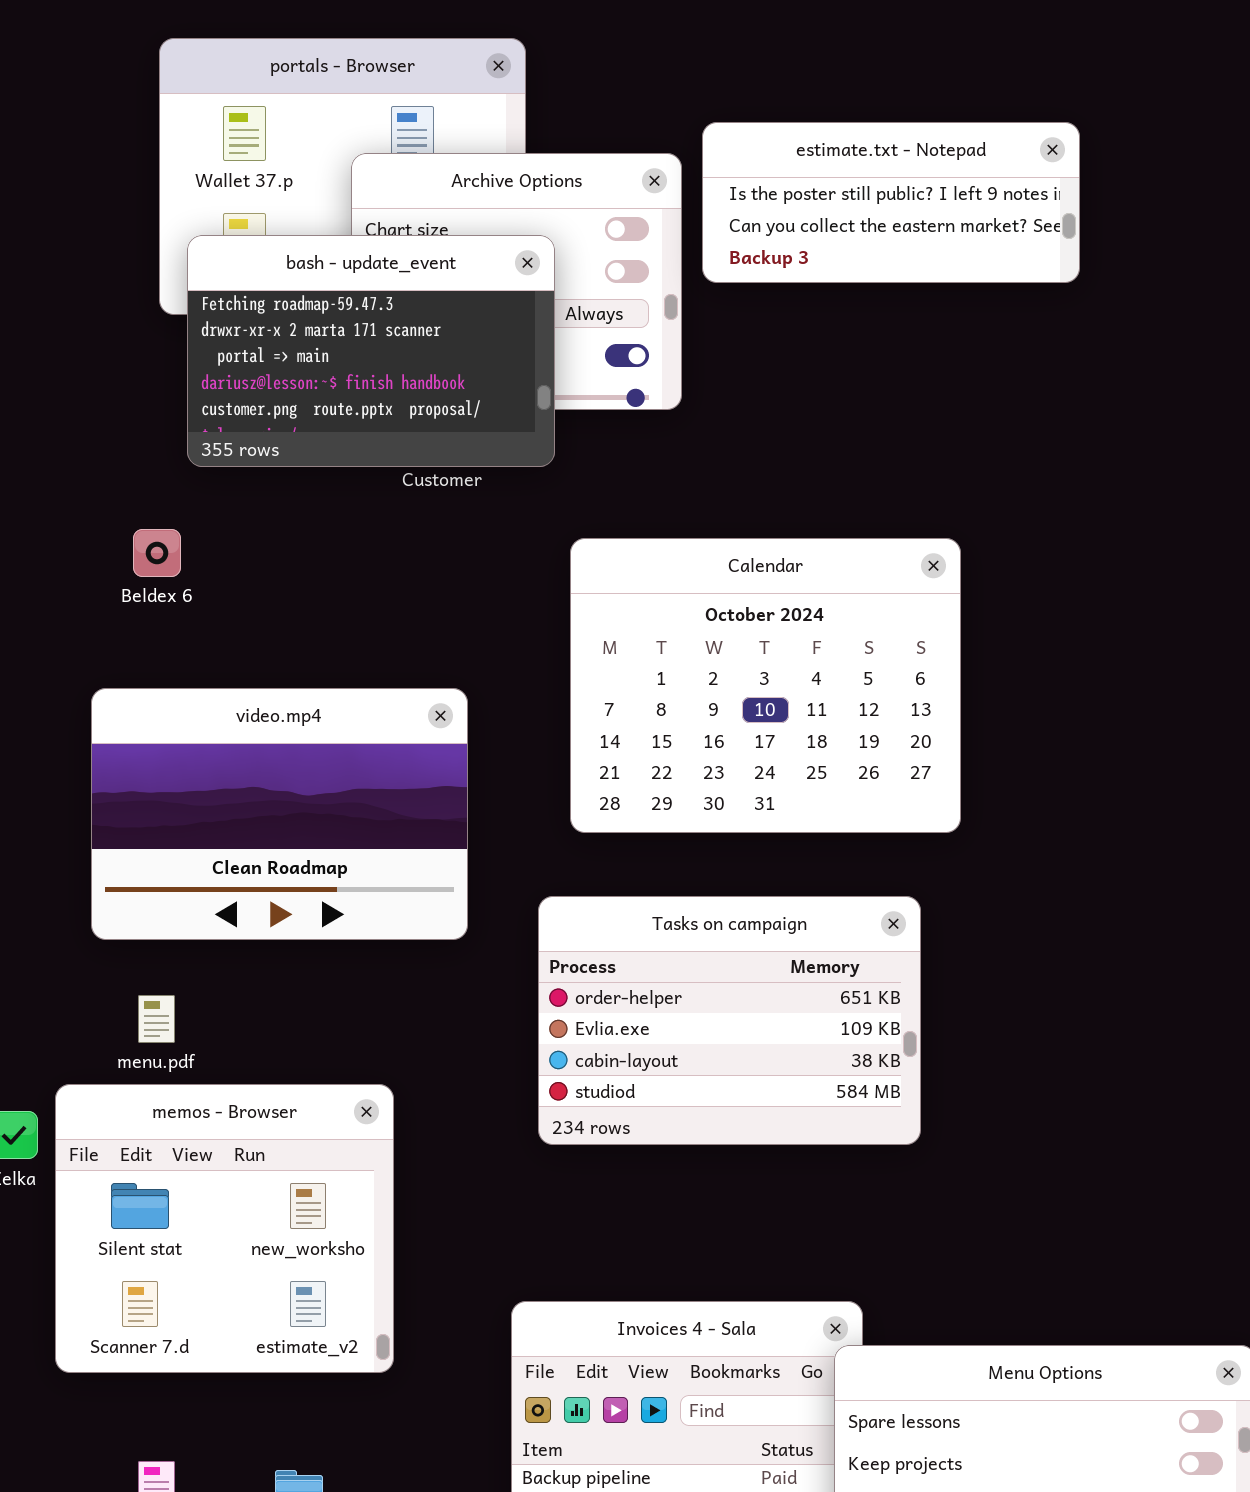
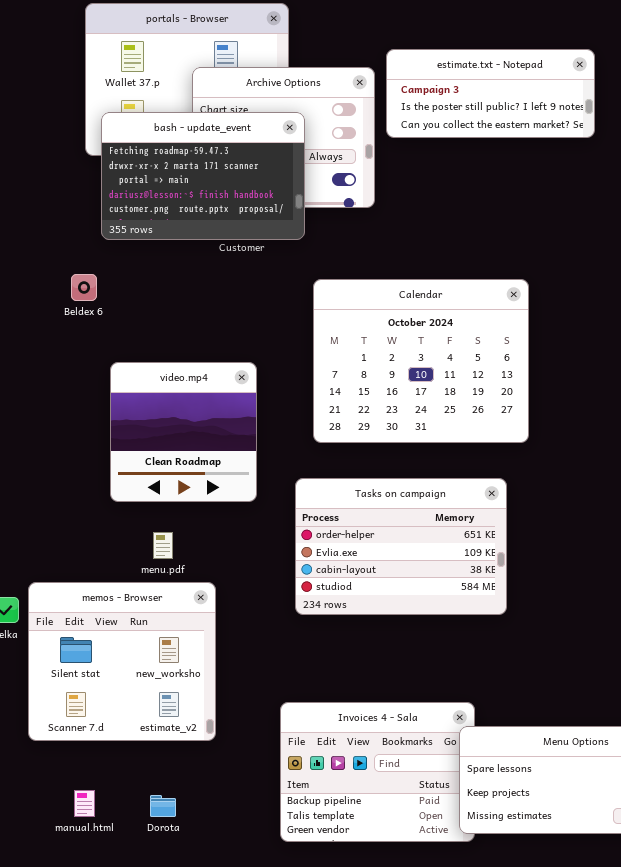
estimate.txt - Notepad: [702,122,1080,283] -> [386,49,595,138], scrolled up 1 row
video.mp4: [91,688,468,940] -> [110,362,257,502], resized
menu.pdf: [138,995,175,1043] -> [153,532,173,559], moved

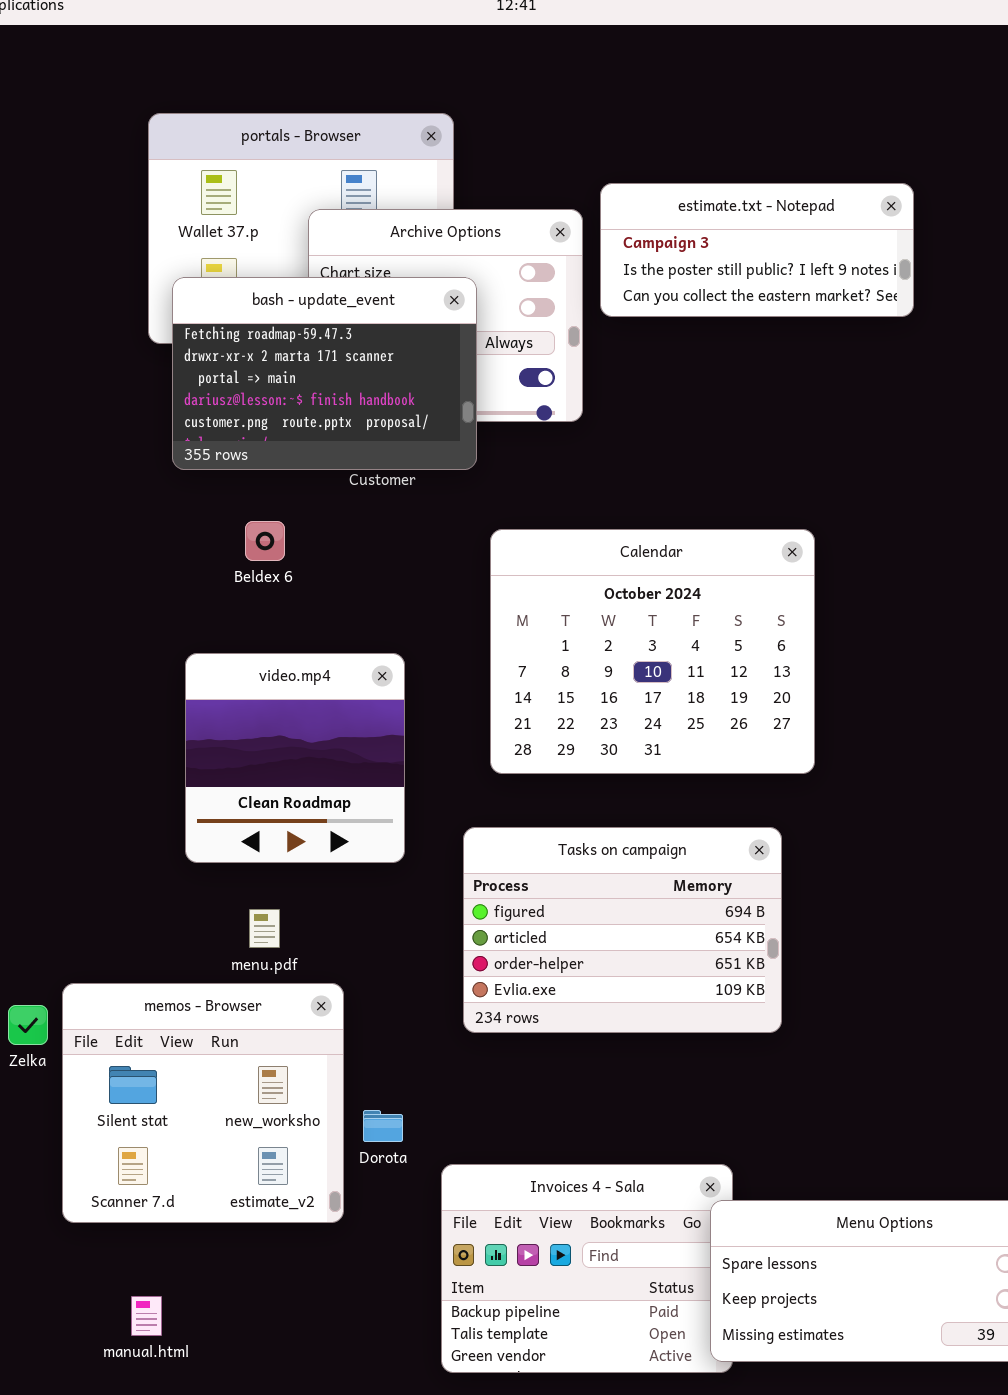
Beldex 6: [71,274,97,301] -> [245,521,285,561], moved
Tasks on campaign: [295,478,507,615] -> [463,827,782,1033], scrolled up 2 rows
Dorota: [150,795,176,817] -> [363,1110,403,1142], moved

